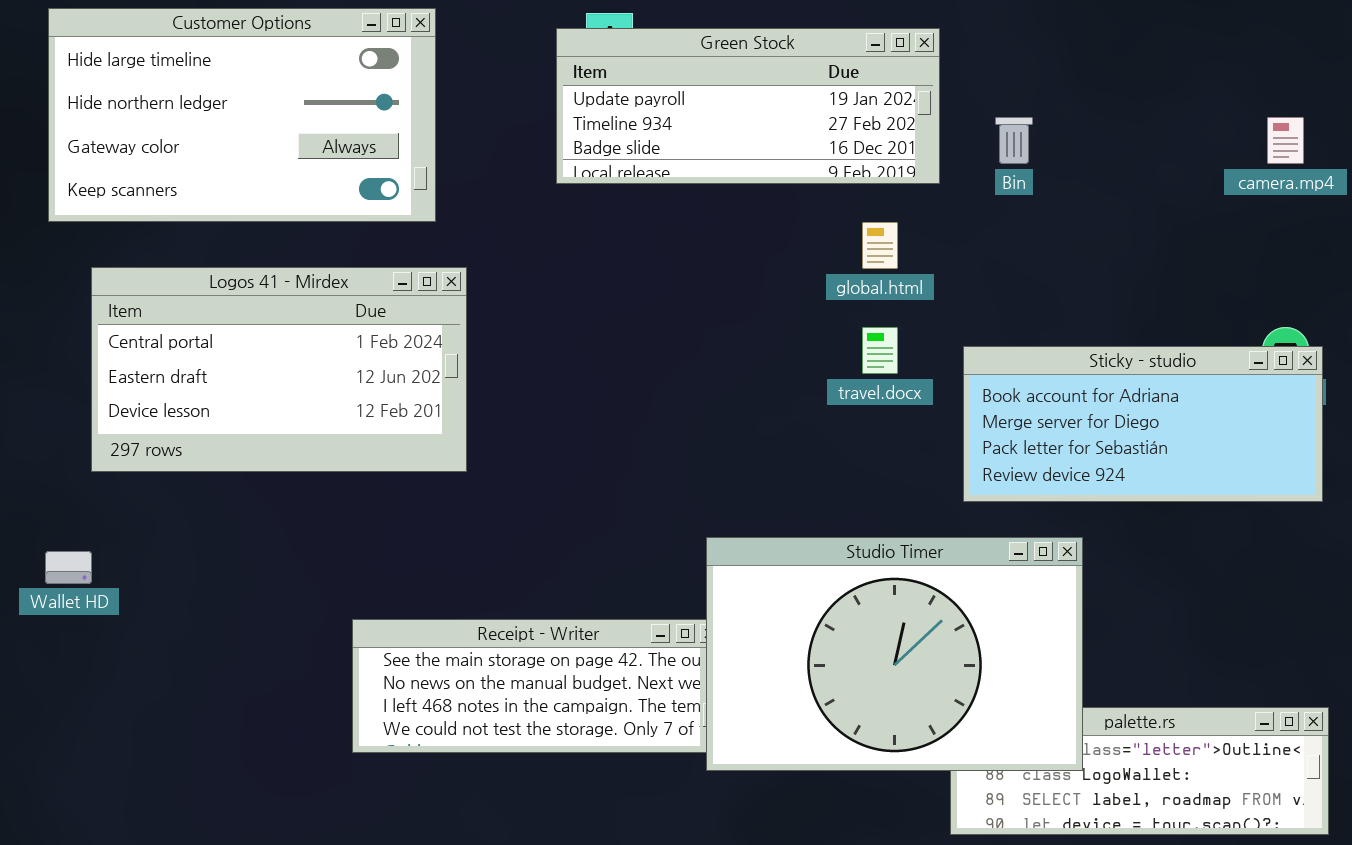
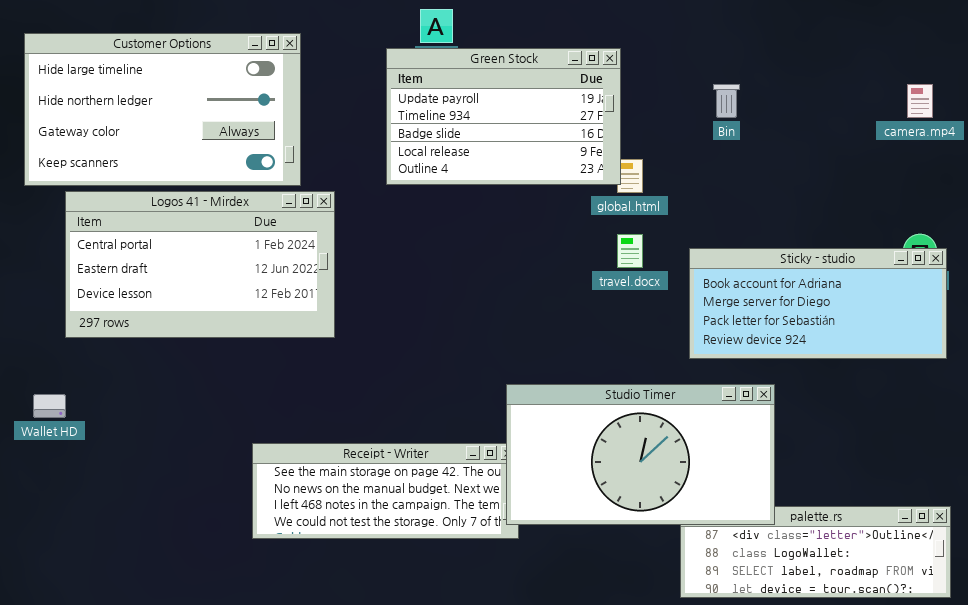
Customer Options: [48,8,436,222] -> [24,33,301,186], moved
Green Stock: [556,28,940,184] -> [386,48,621,185], moved, resized
Studio Timer: [706,537,1083,771] -> [506,384,775,525], resized

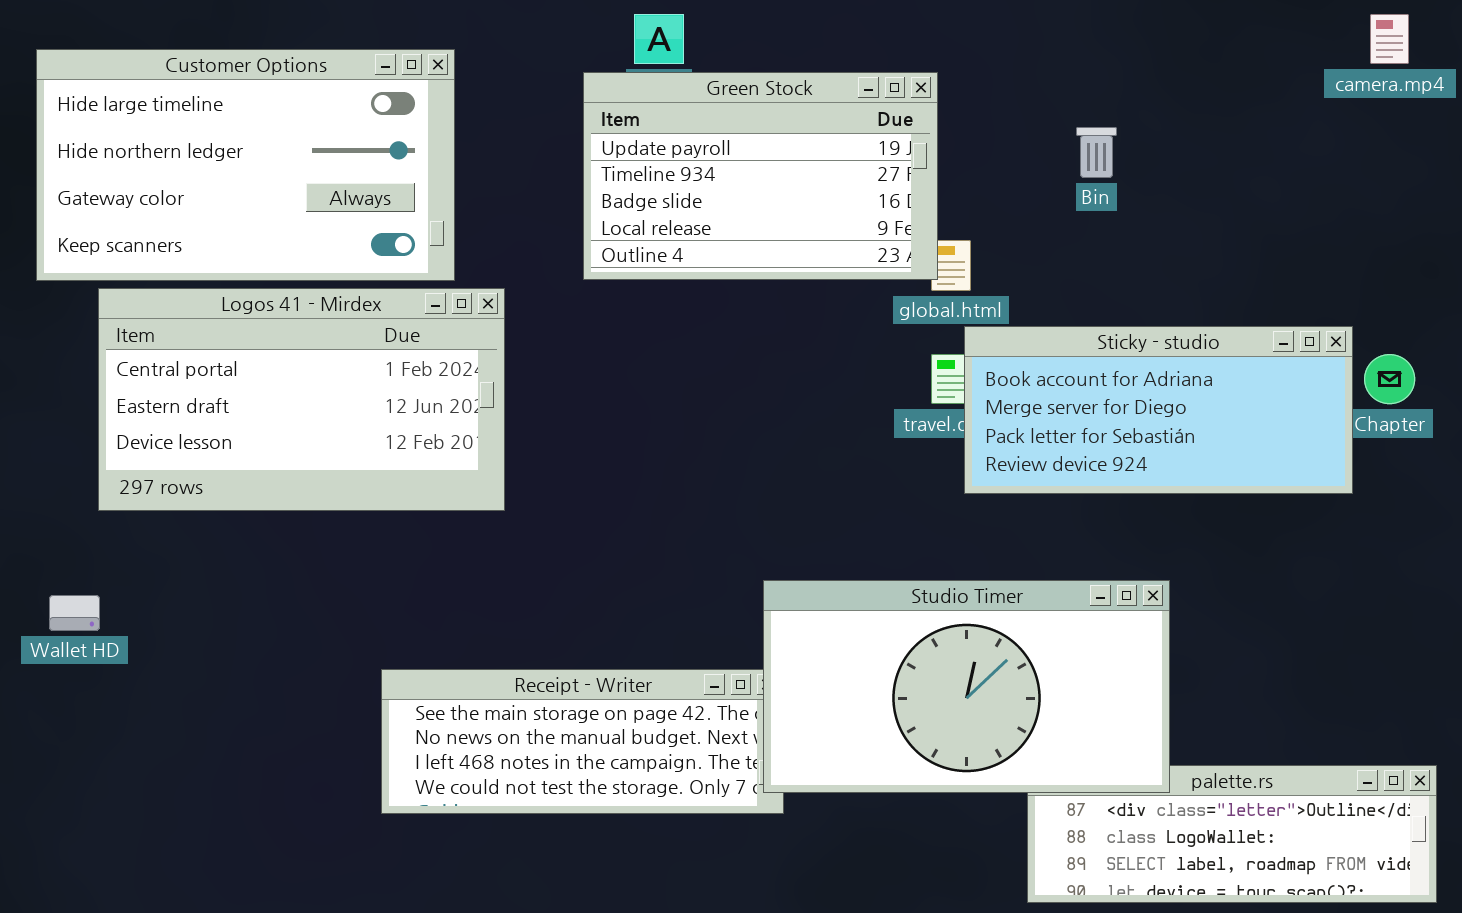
camera.mp4: [907,84,933,118] -> [1370,14,1409,64], moved
Sticky - studio: [689,248,947,359] -> [964,326,1353,494], moved

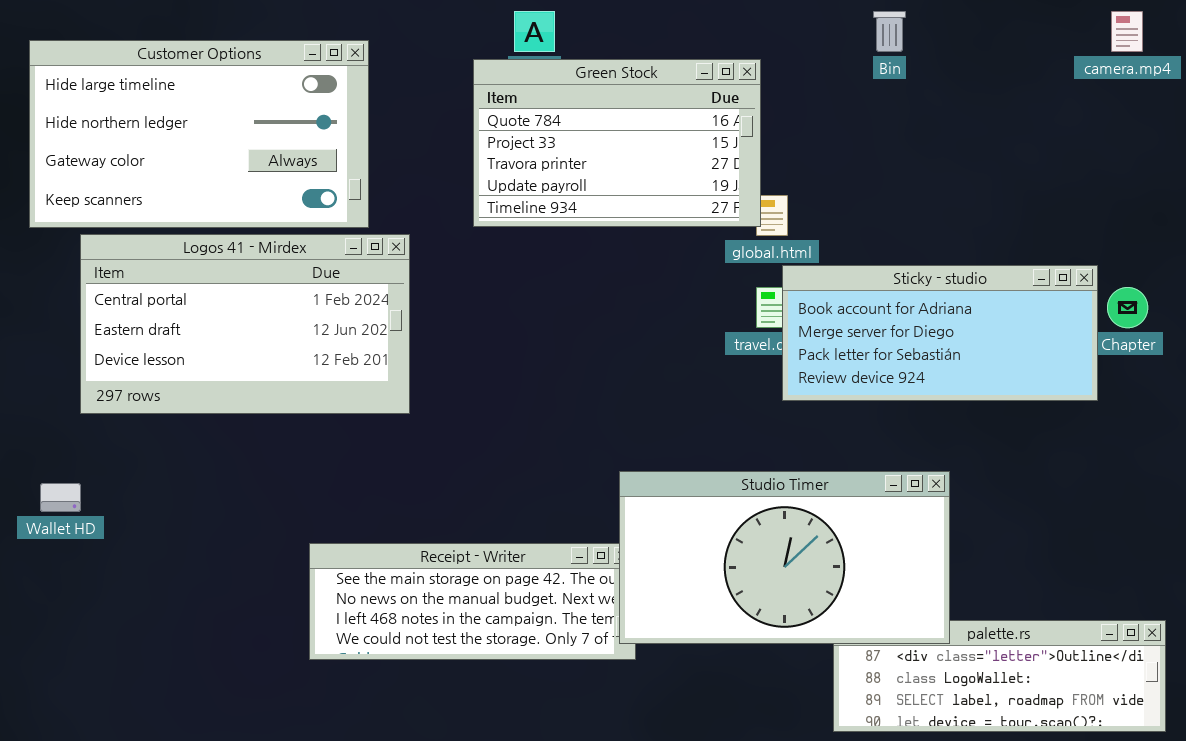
Green Stock: [583,72,938,280] -> [473,59,761,227], scrolled up 3 rows
Bin: [1076,127,1117,178] -> [873,11,906,52], moved

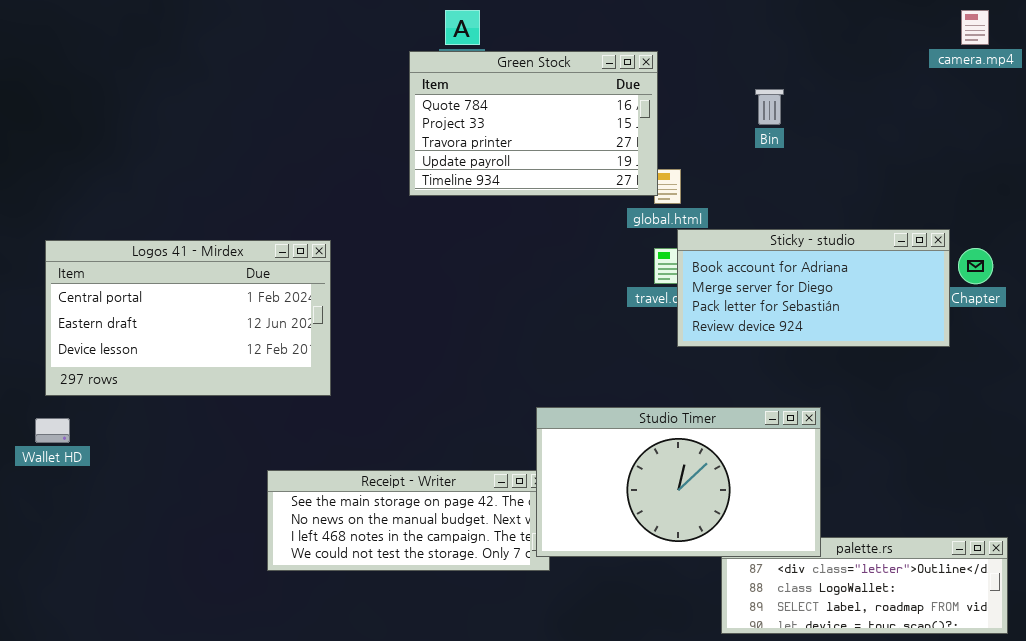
Bin: [873,11,906,52] -> [755,89,784,125], moved
Customer Options: [29,40,369,228] -> none, closed
Logos 41 - Mirdex: [80,234,410,414] -> [45,240,331,396], moved

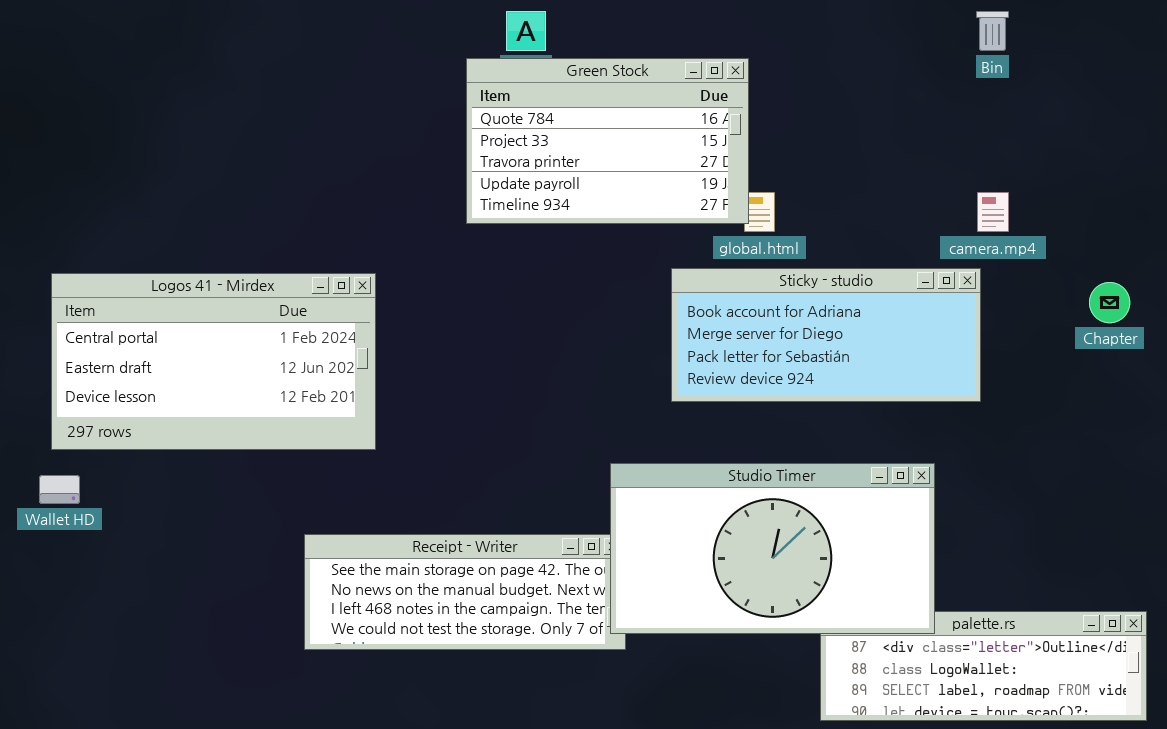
camera.mp4: [961,10,989,45] -> [977,192,1009,232], moved
Bin: [755,89,784,125] -> [976,11,1009,51], moved
Sticky - studio: [677,229,950,347] -> [671,268,981,402], moved

